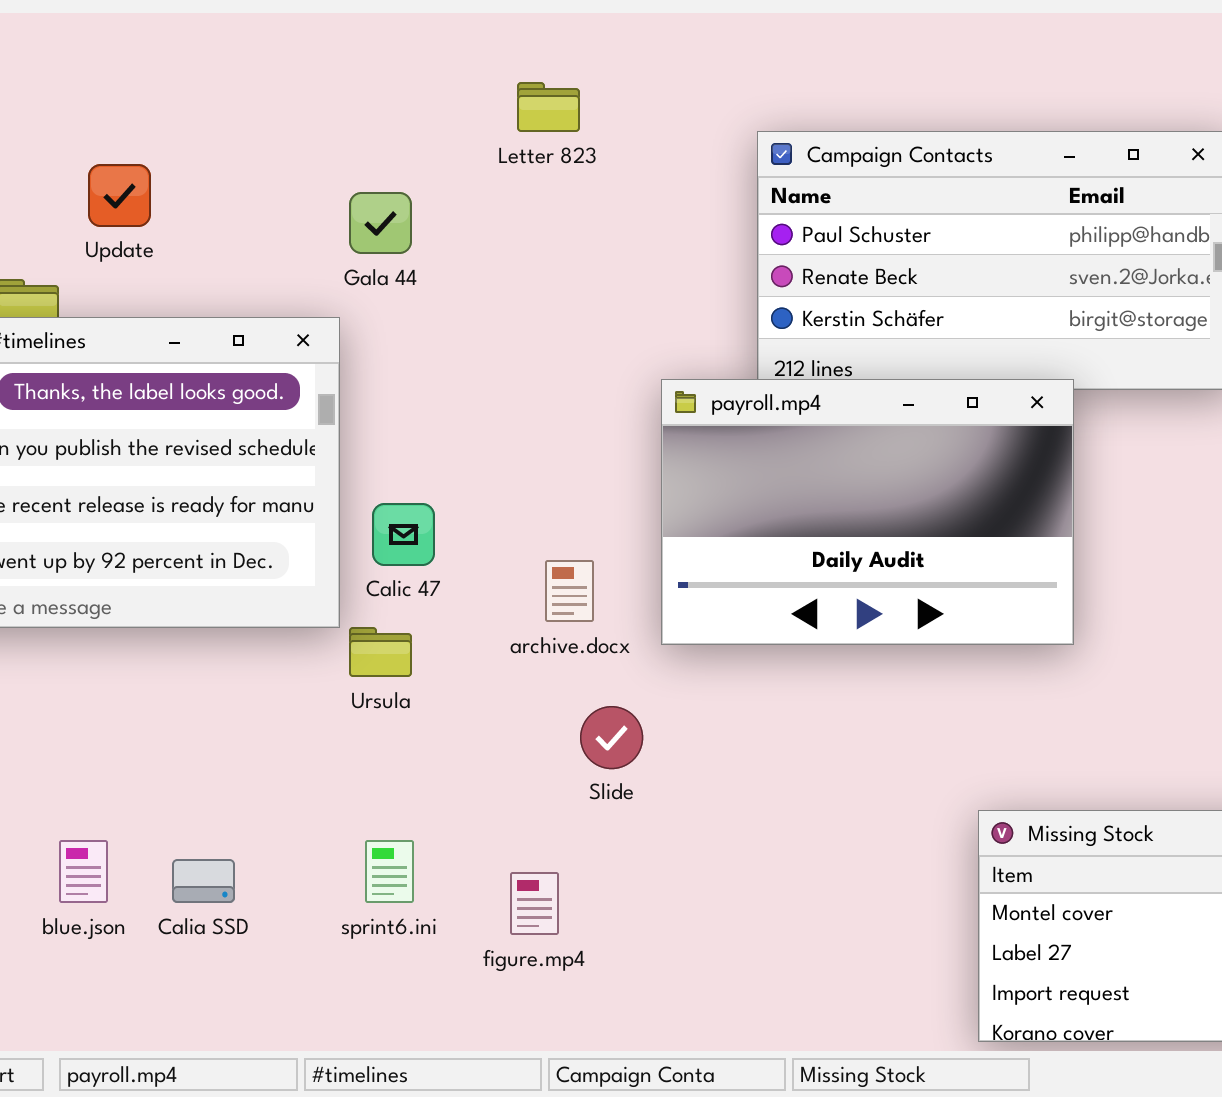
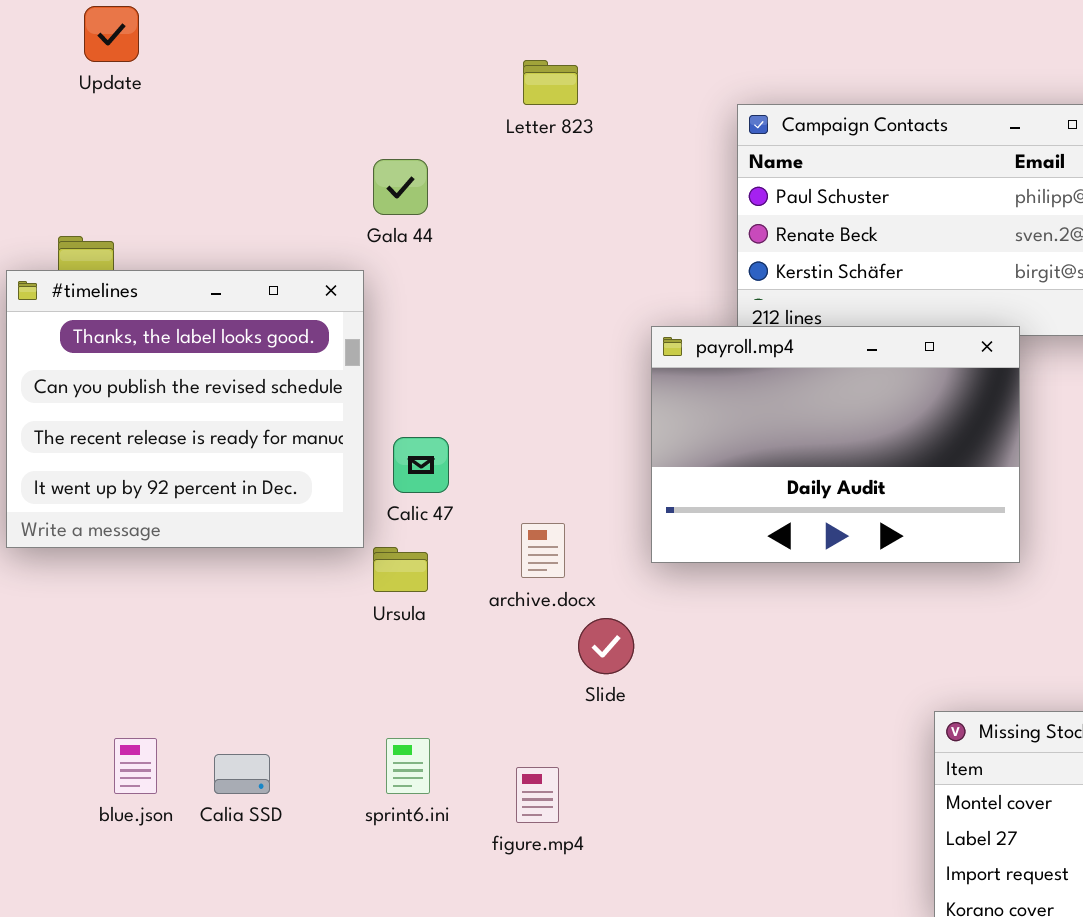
Update: [88,164,151,227] -> [84,6,139,62], moved
archive.docx: [545,560,594,622] -> [521,523,565,578], moved

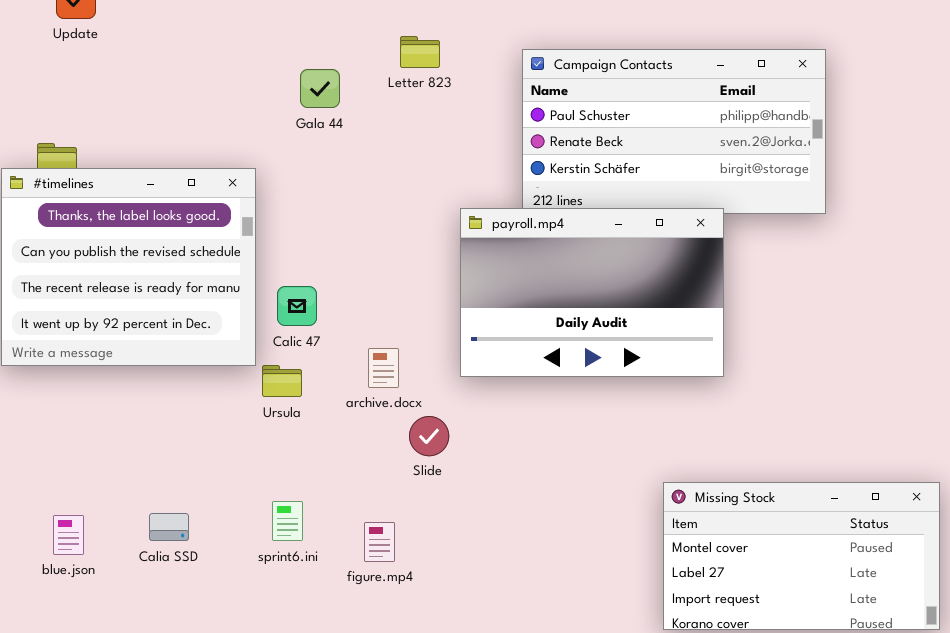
Letter 823: [523,60,578,105] -> [400,36,440,68], moved
Gala 44: [373,159,428,215] -> [300,69,340,108], moved
blue.json: [114,738,157,794] -> [53,515,84,555], moved

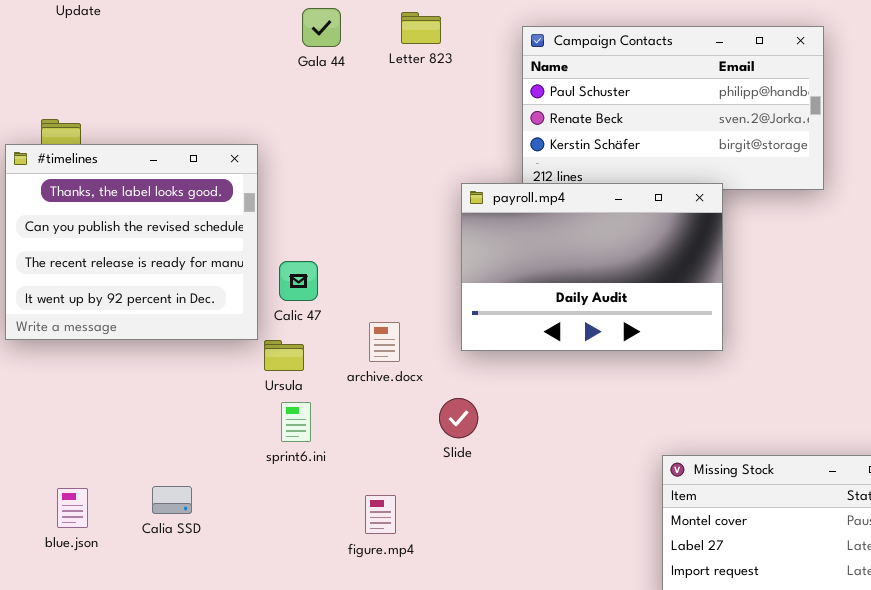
Gala 44: [300,69,340,108] -> [302,8,341,47], moved
Slide: [409,416,449,456] -> [439,398,478,438], moved
sprint6.ini: [272,501,303,541] -> [281,402,311,442], moved

